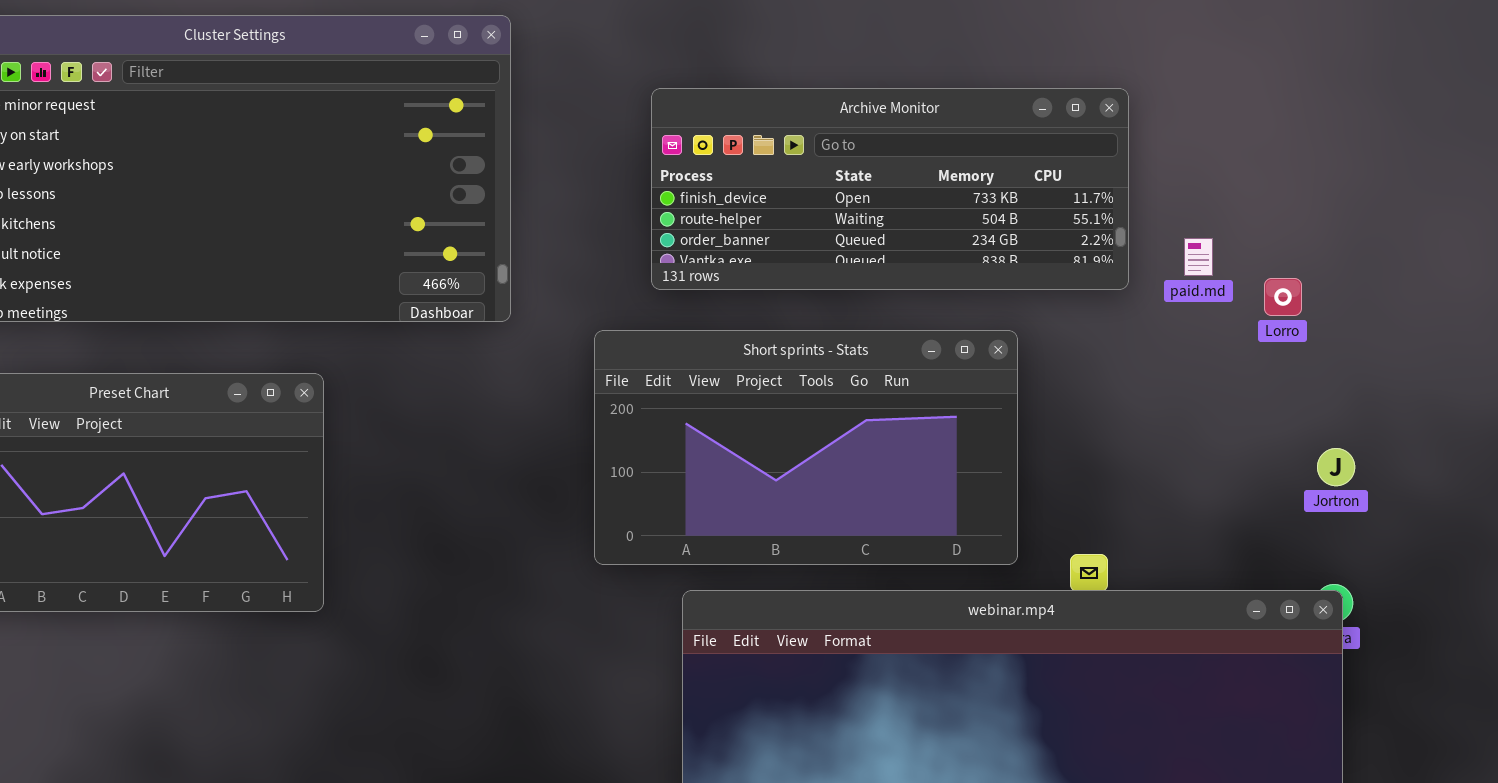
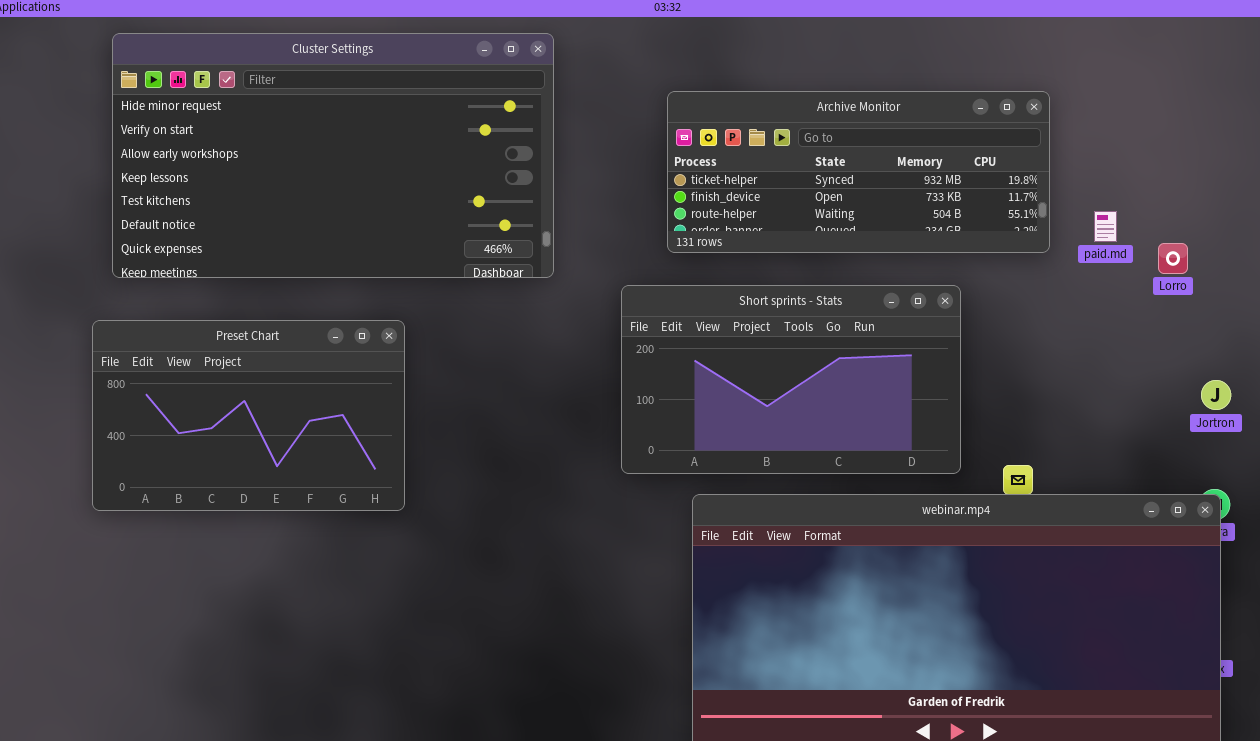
Archive Monitor: [651,88,1129,290] -> [667,91,1050,253], scrolled up 1 row

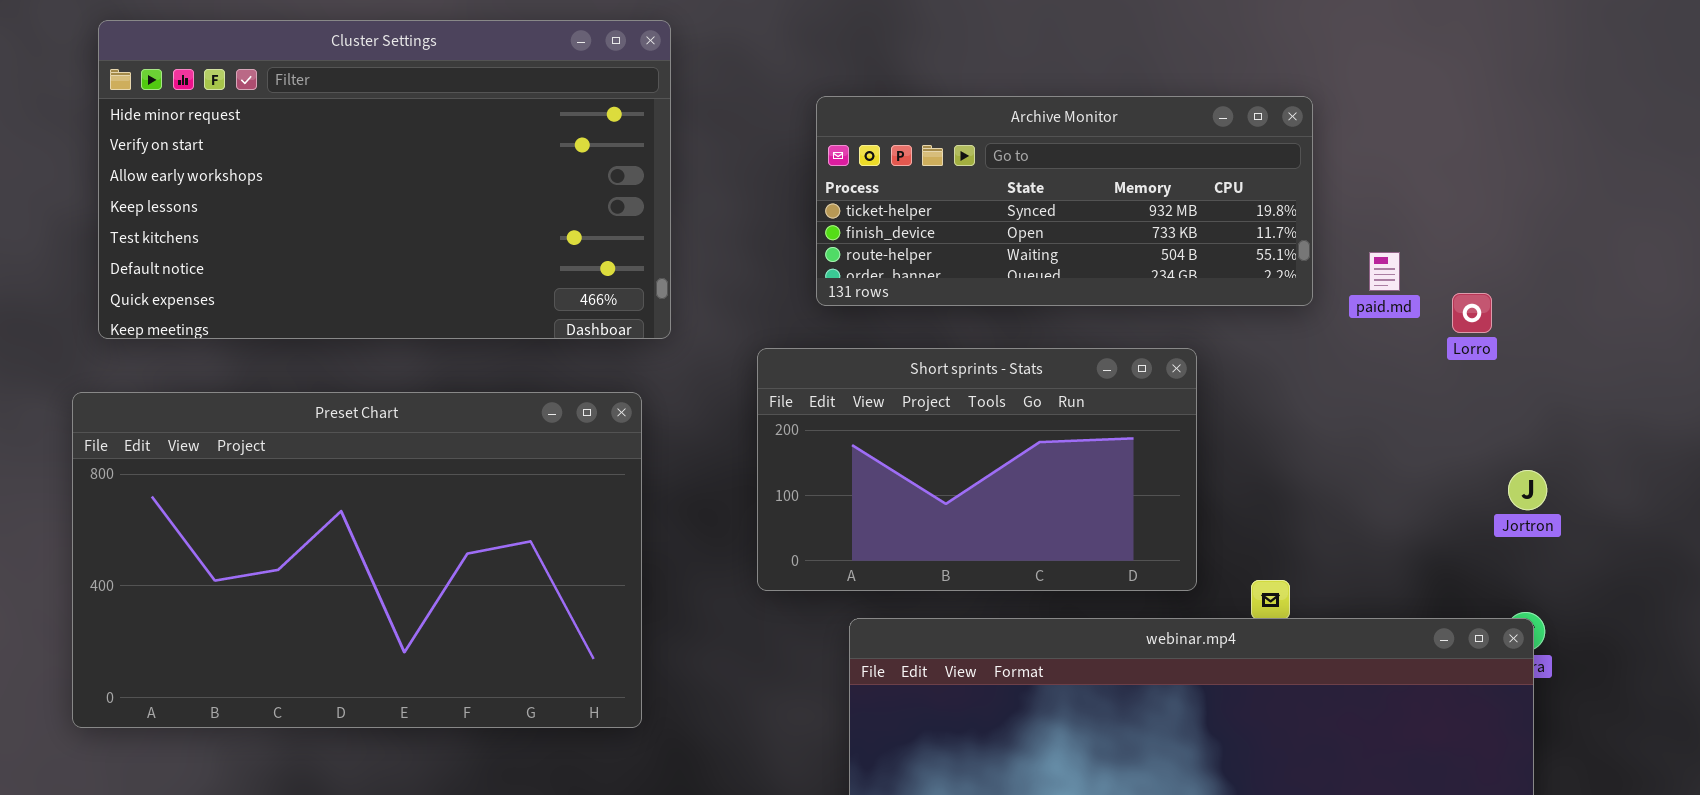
Preset Chart: [92,320,405,511] -> [72,392,642,728], resized

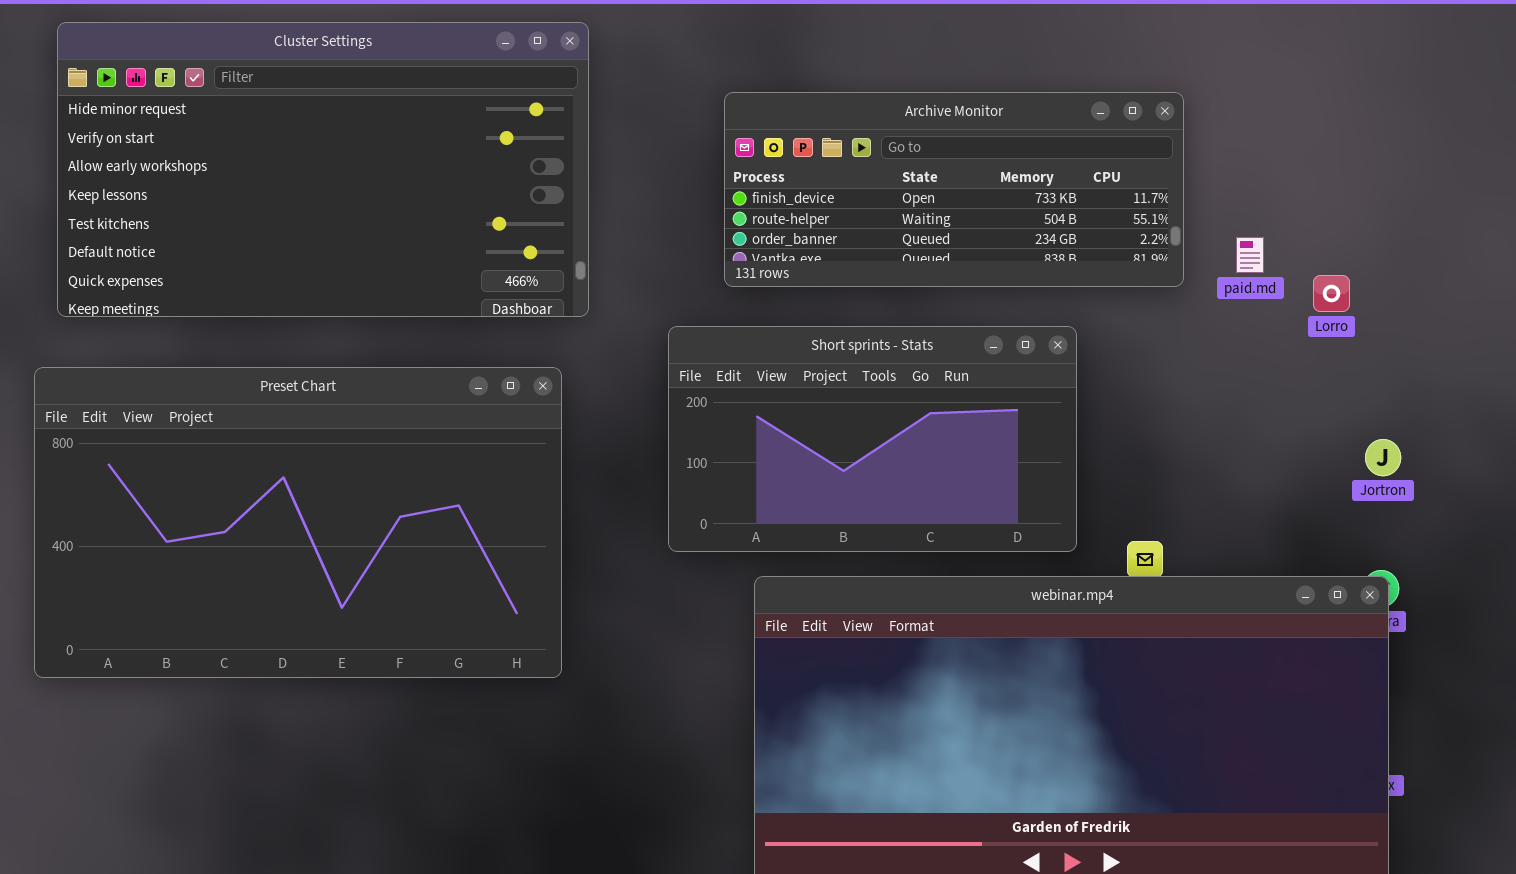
Archive Monitor: [816,96,1313,306] -> [724,92,1184,287], scrolled down 1 row

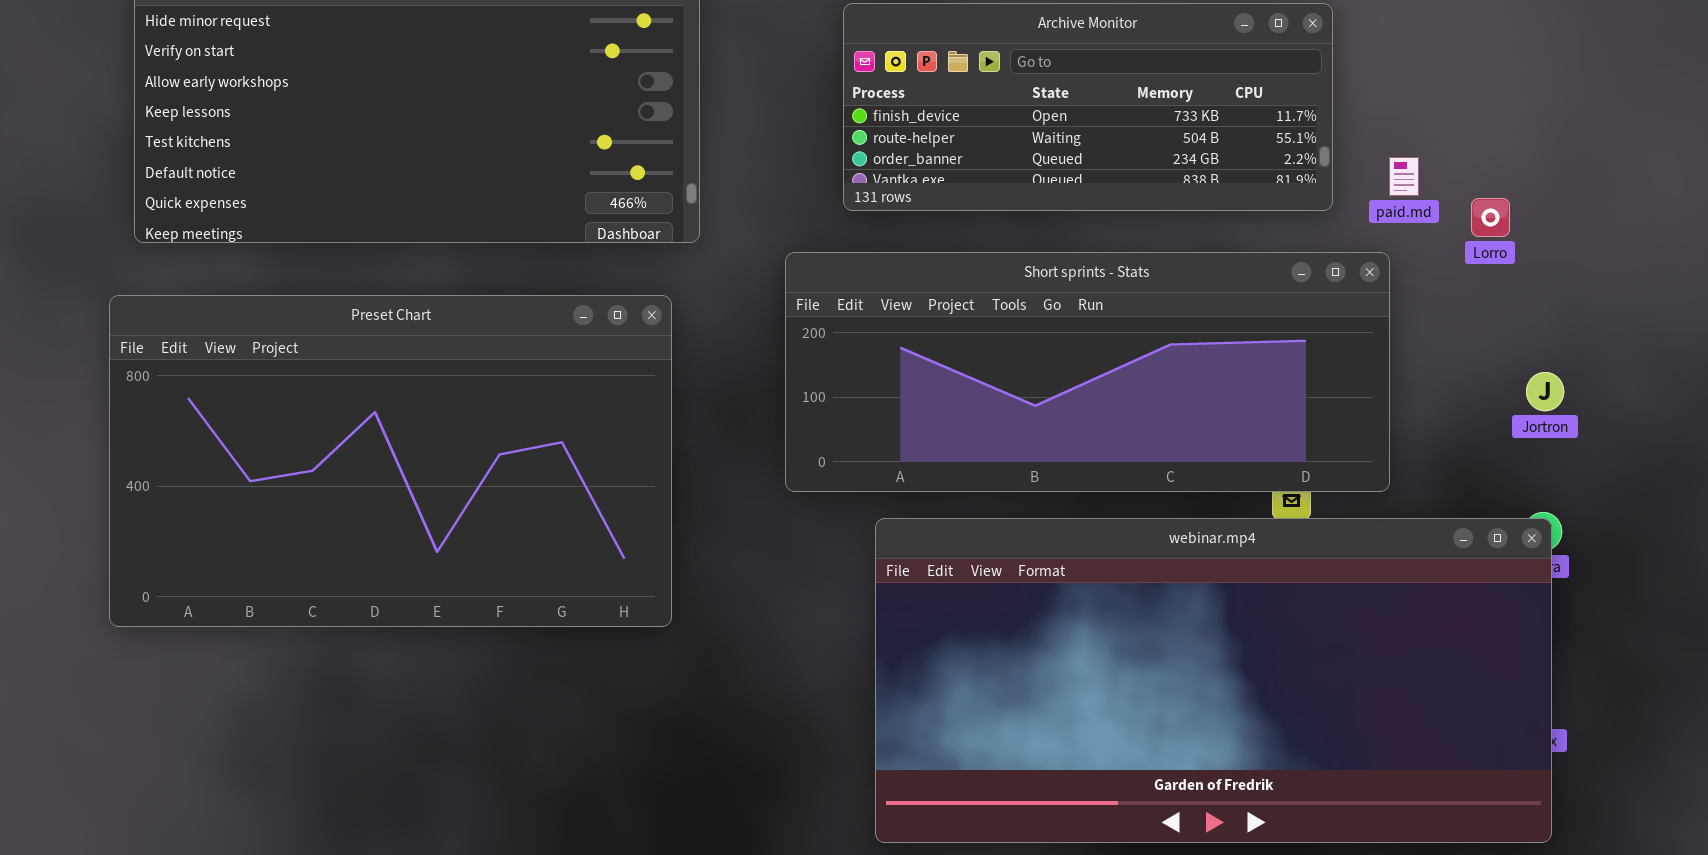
Short sprints - Stats: [668,326,1077,552] -> [785,252,1390,492], resized

